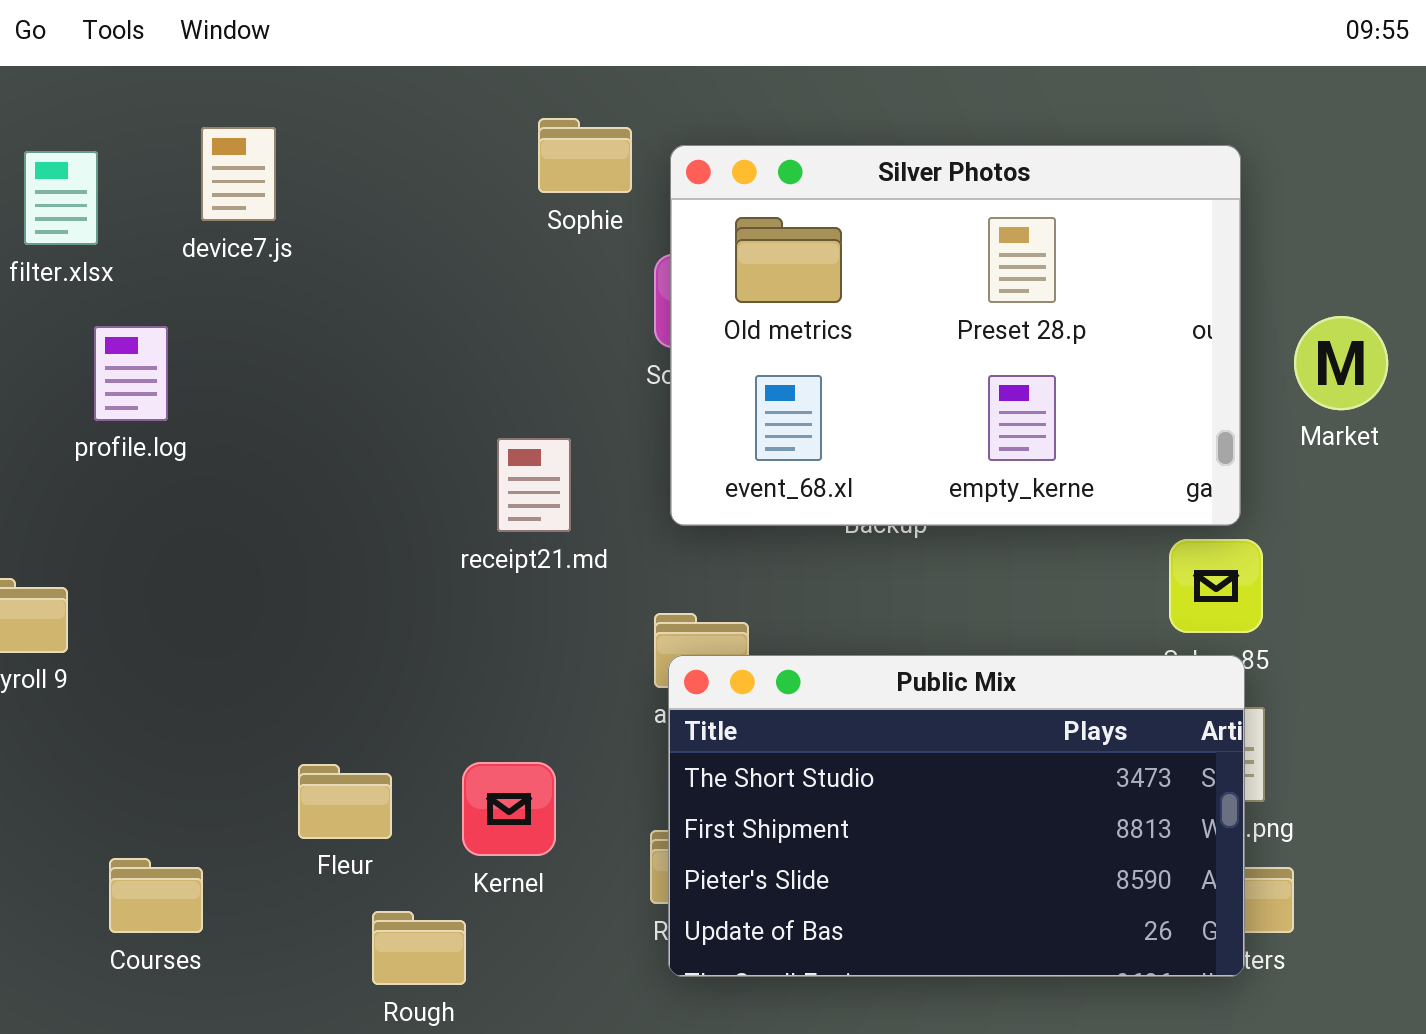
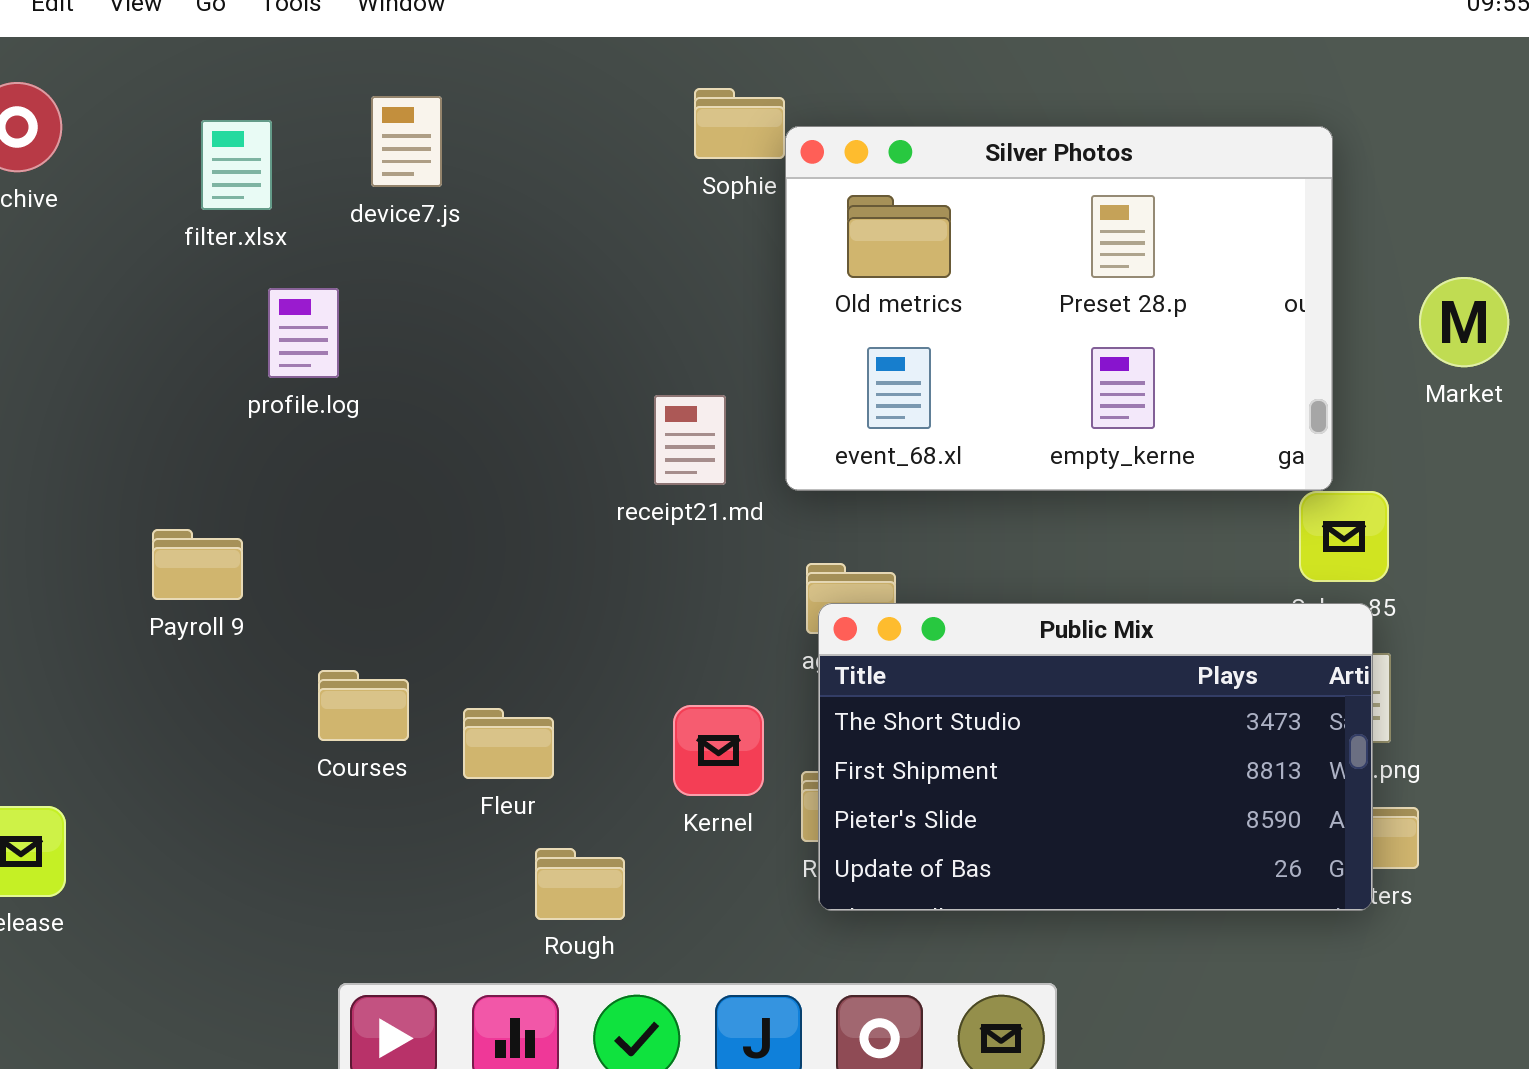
Silver Photos: [670,145,1241,526] -> [785,126,1333,491], moved
Kernel: [462,762,556,856] -> [673,705,764,796], moved
Courses: [109,858,203,933] -> [318,670,409,741], moved

